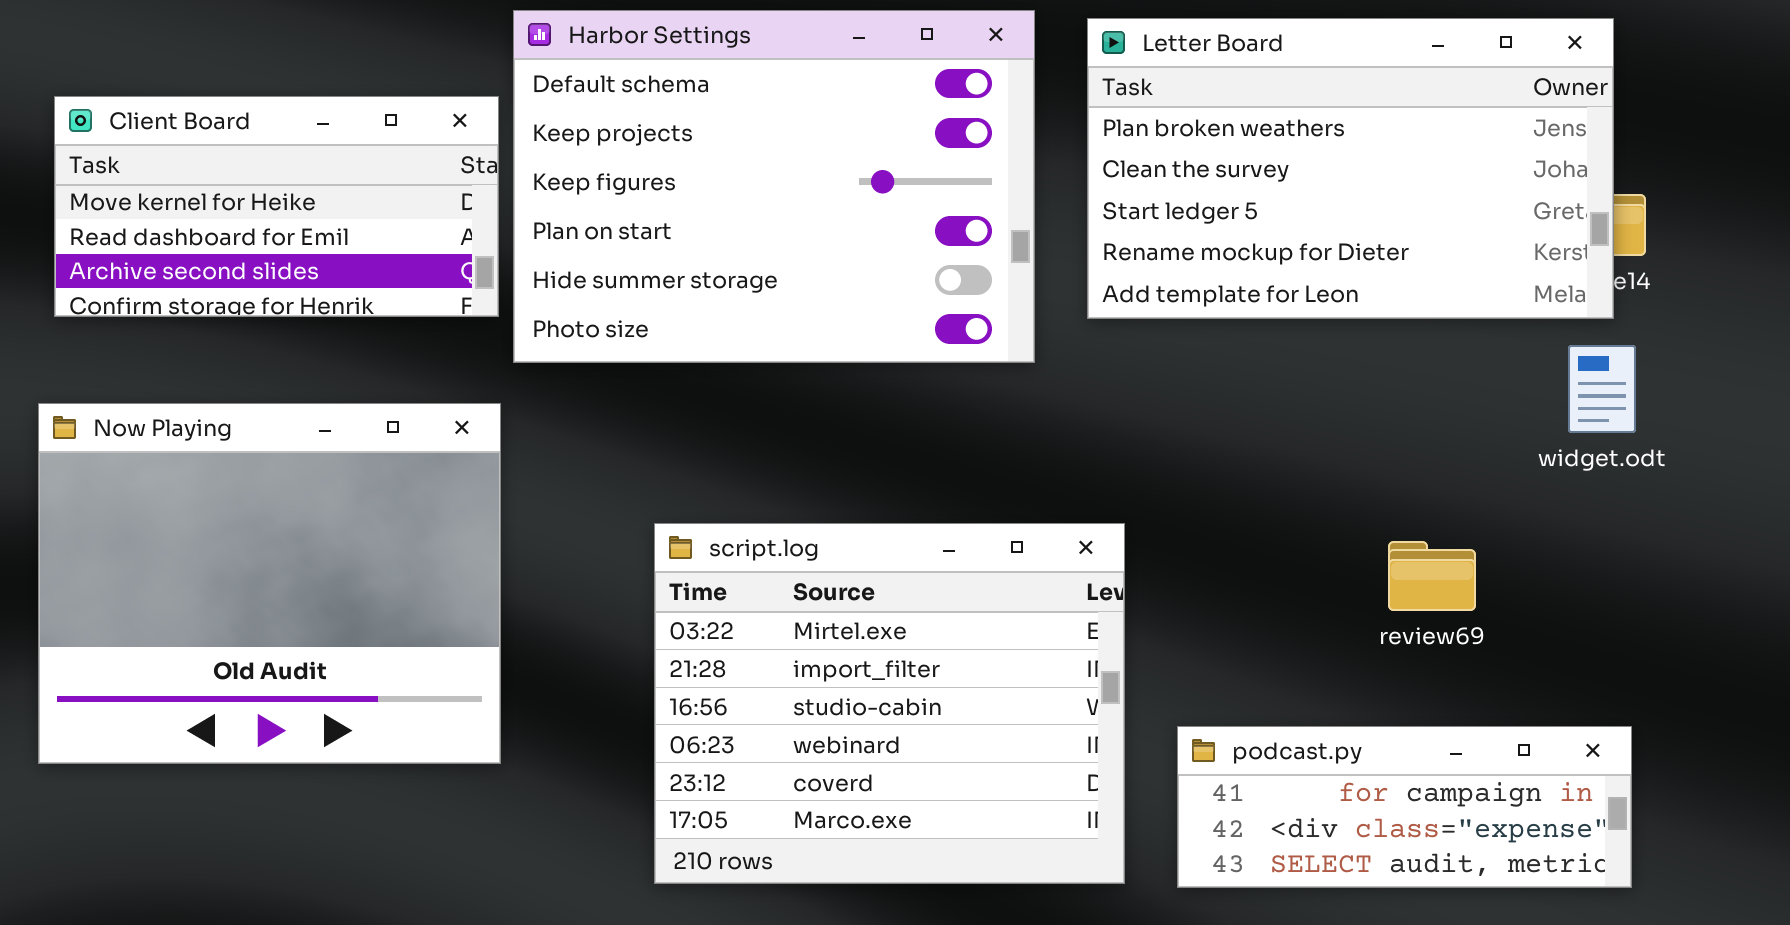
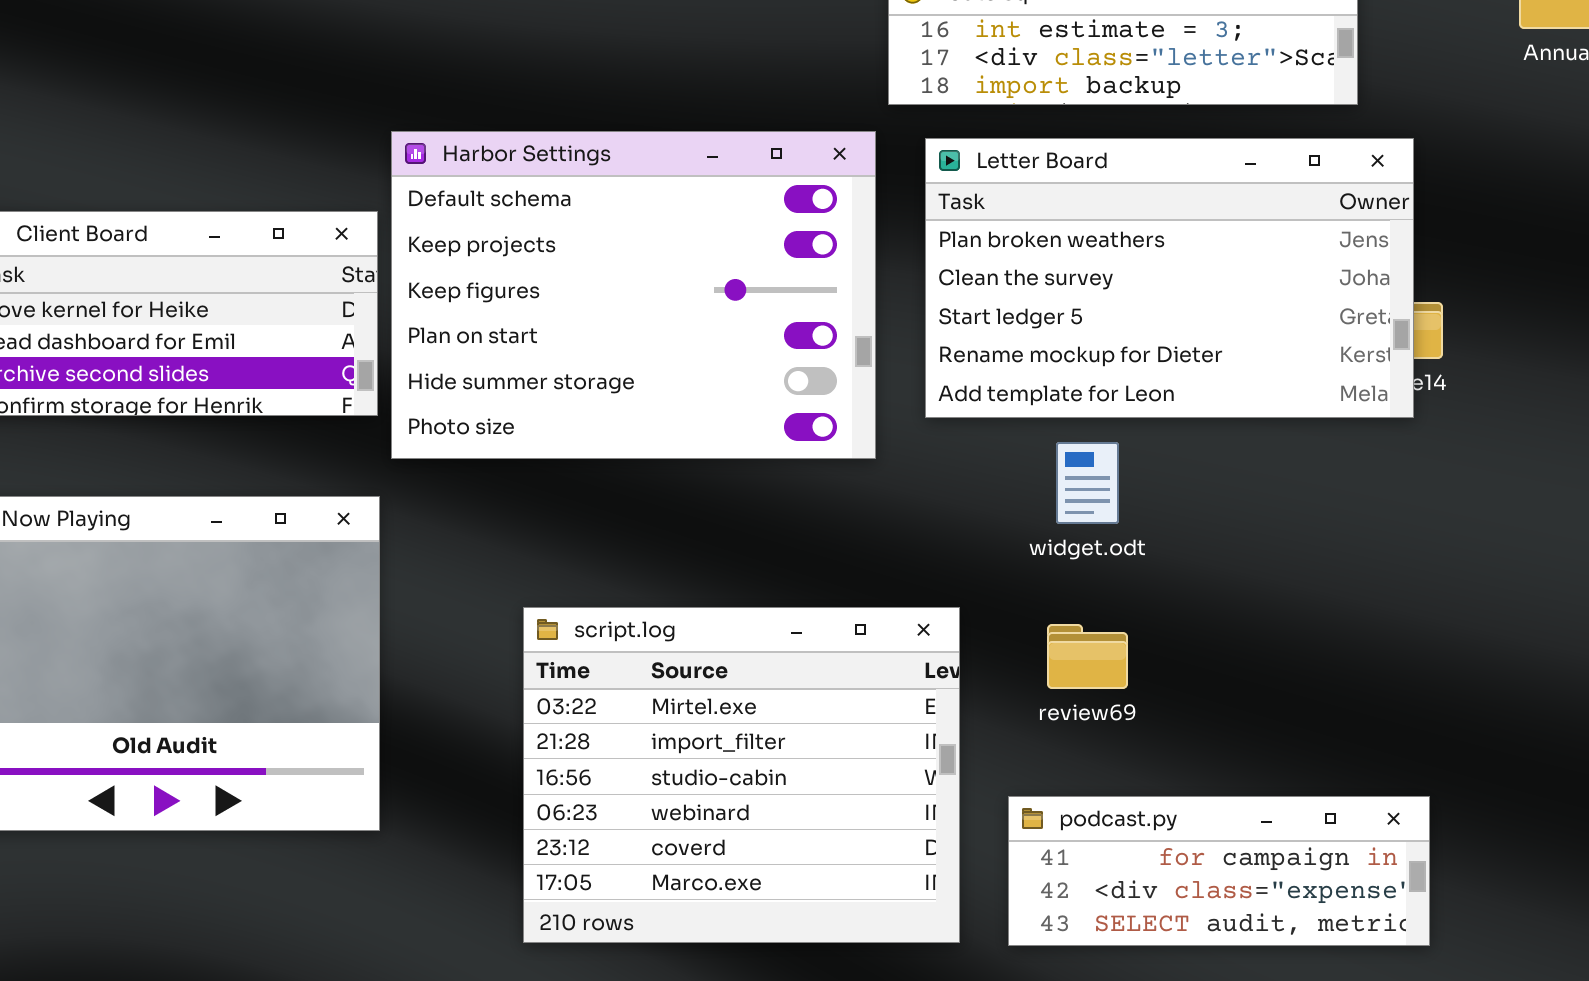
widget.odt: [1568,345,1636,433] -> [1056,442,1119,524], moved
review69: [1388,541,1476,611] -> [1047,624,1128,689], moved

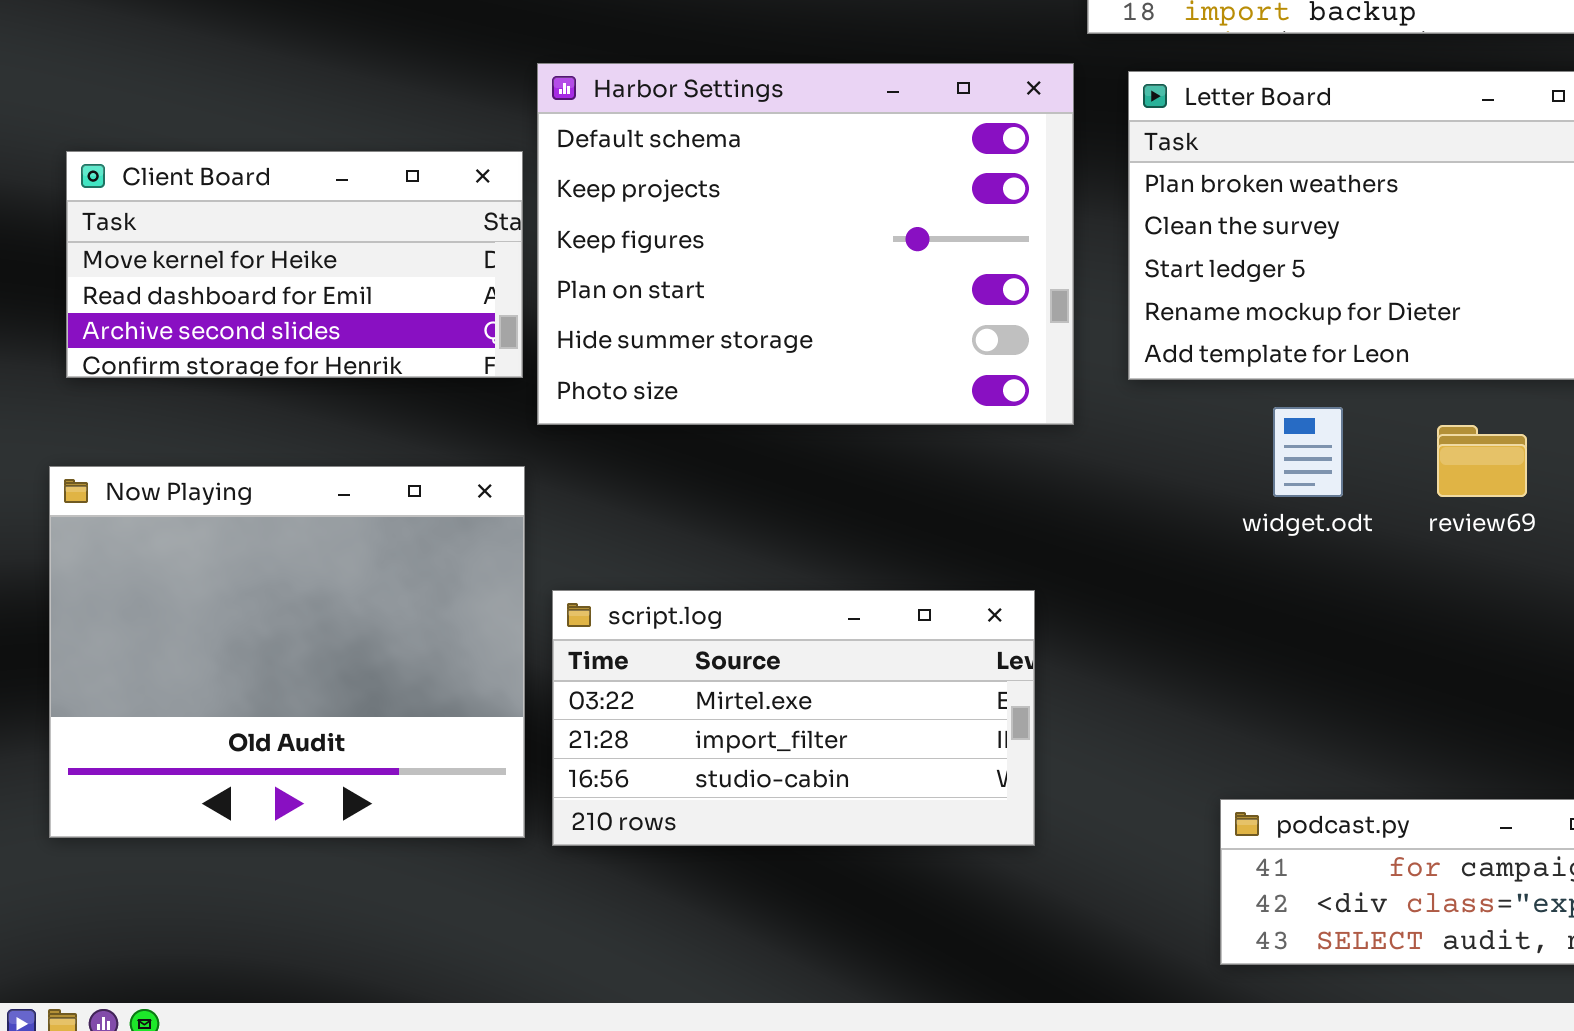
script.log: [523,607,960,943] -> [552,590,1035,846], moved, resized
review69: [1047,624,1128,689] -> [1437,425,1527,497], moved

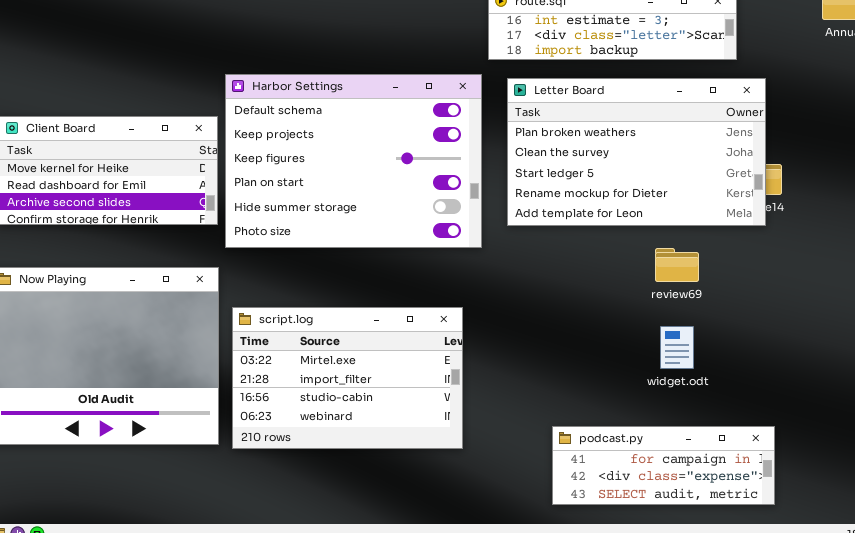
widget.odt: [1273,407,1343,497] -> [660,326,694,369], moved
script.log: [552,590,1035,846] -> [232,307,463,449], resized

